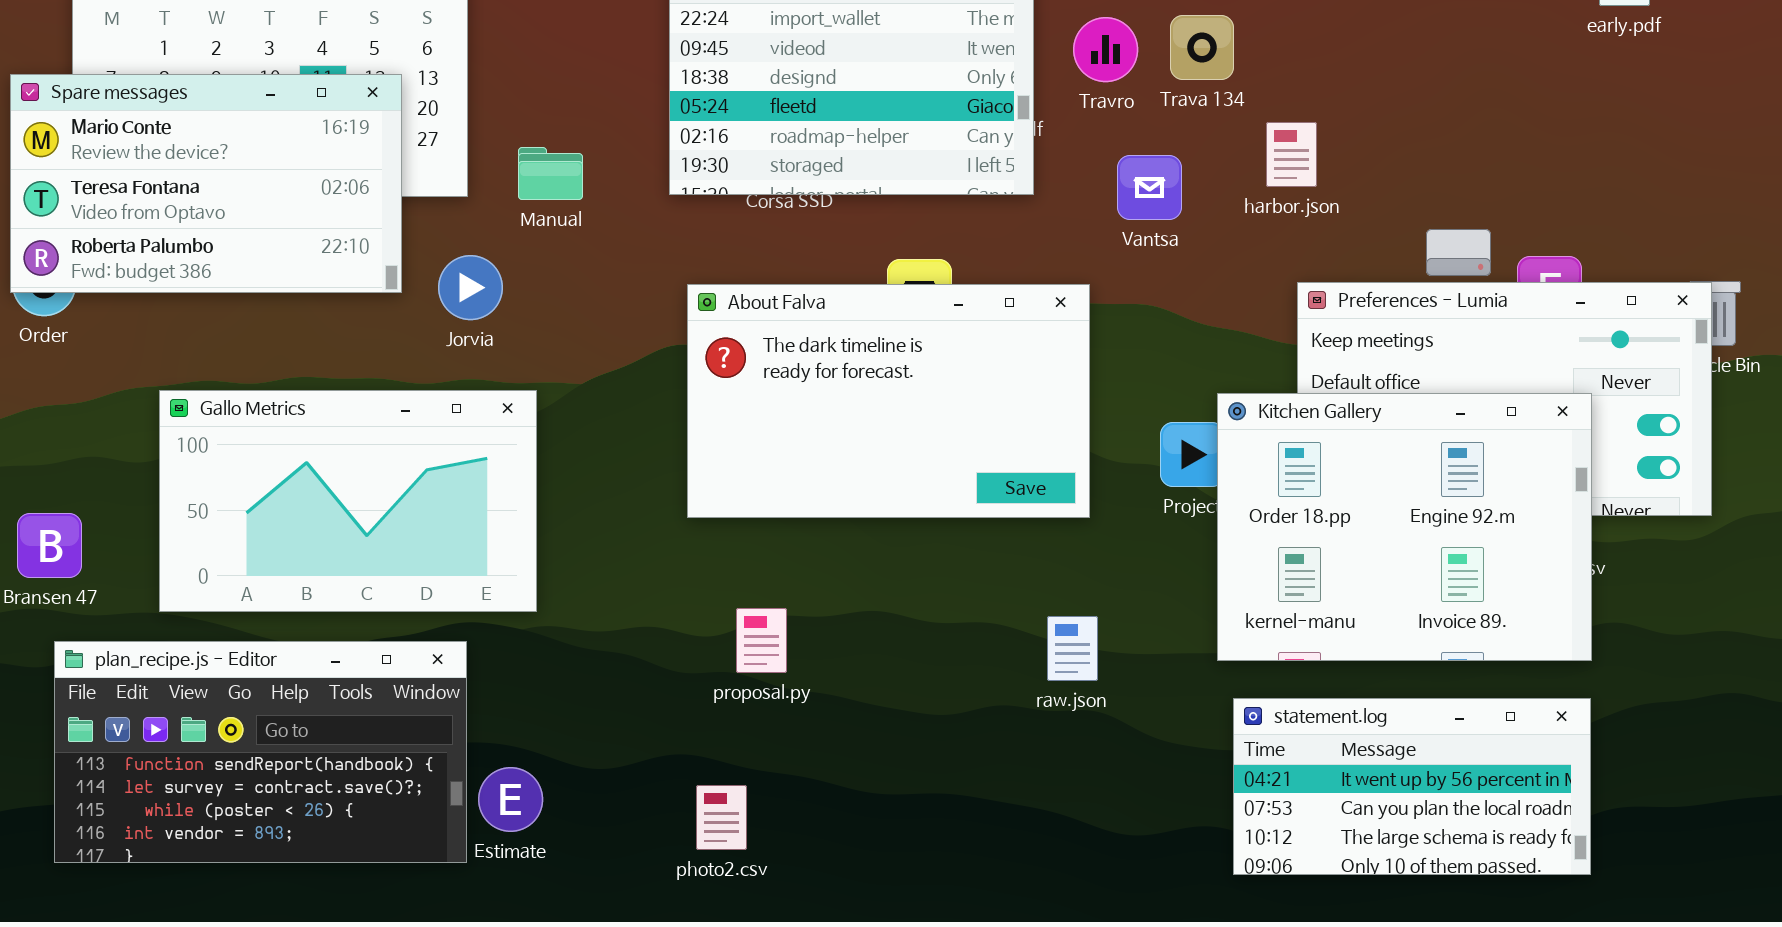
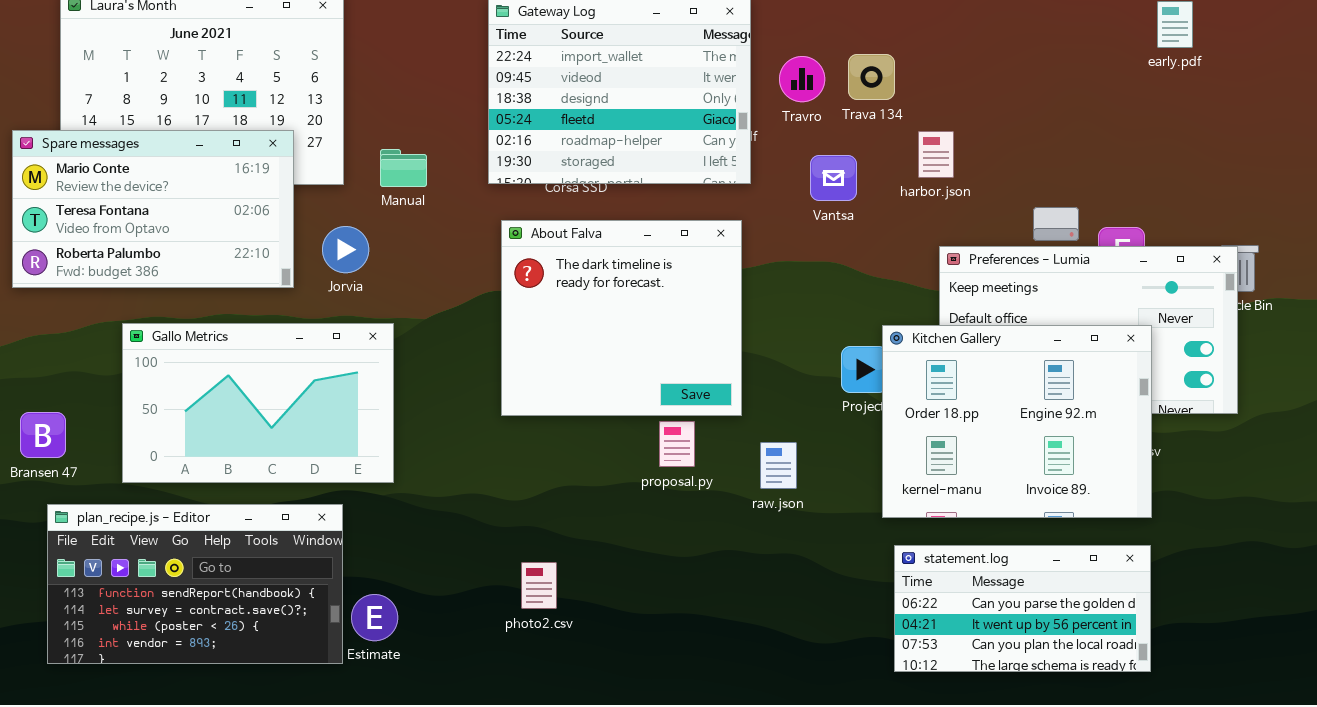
Spare messages: [10,74,402,293] -> [12,130,294,288], moved
About Falva: [687,284,1090,518] -> [501,220,742,416], resized
proposal.py: [736,608,787,673] -> [659,421,695,467], moved
raw.json: [1047,616,1098,681] -> [760,442,797,489], moved
statement.log: [1233,698,1591,875] -> [894,545,1151,672], scrolled up 1 row
photo2.csv: [696,785,747,850] -> [521,562,557,609], moved

